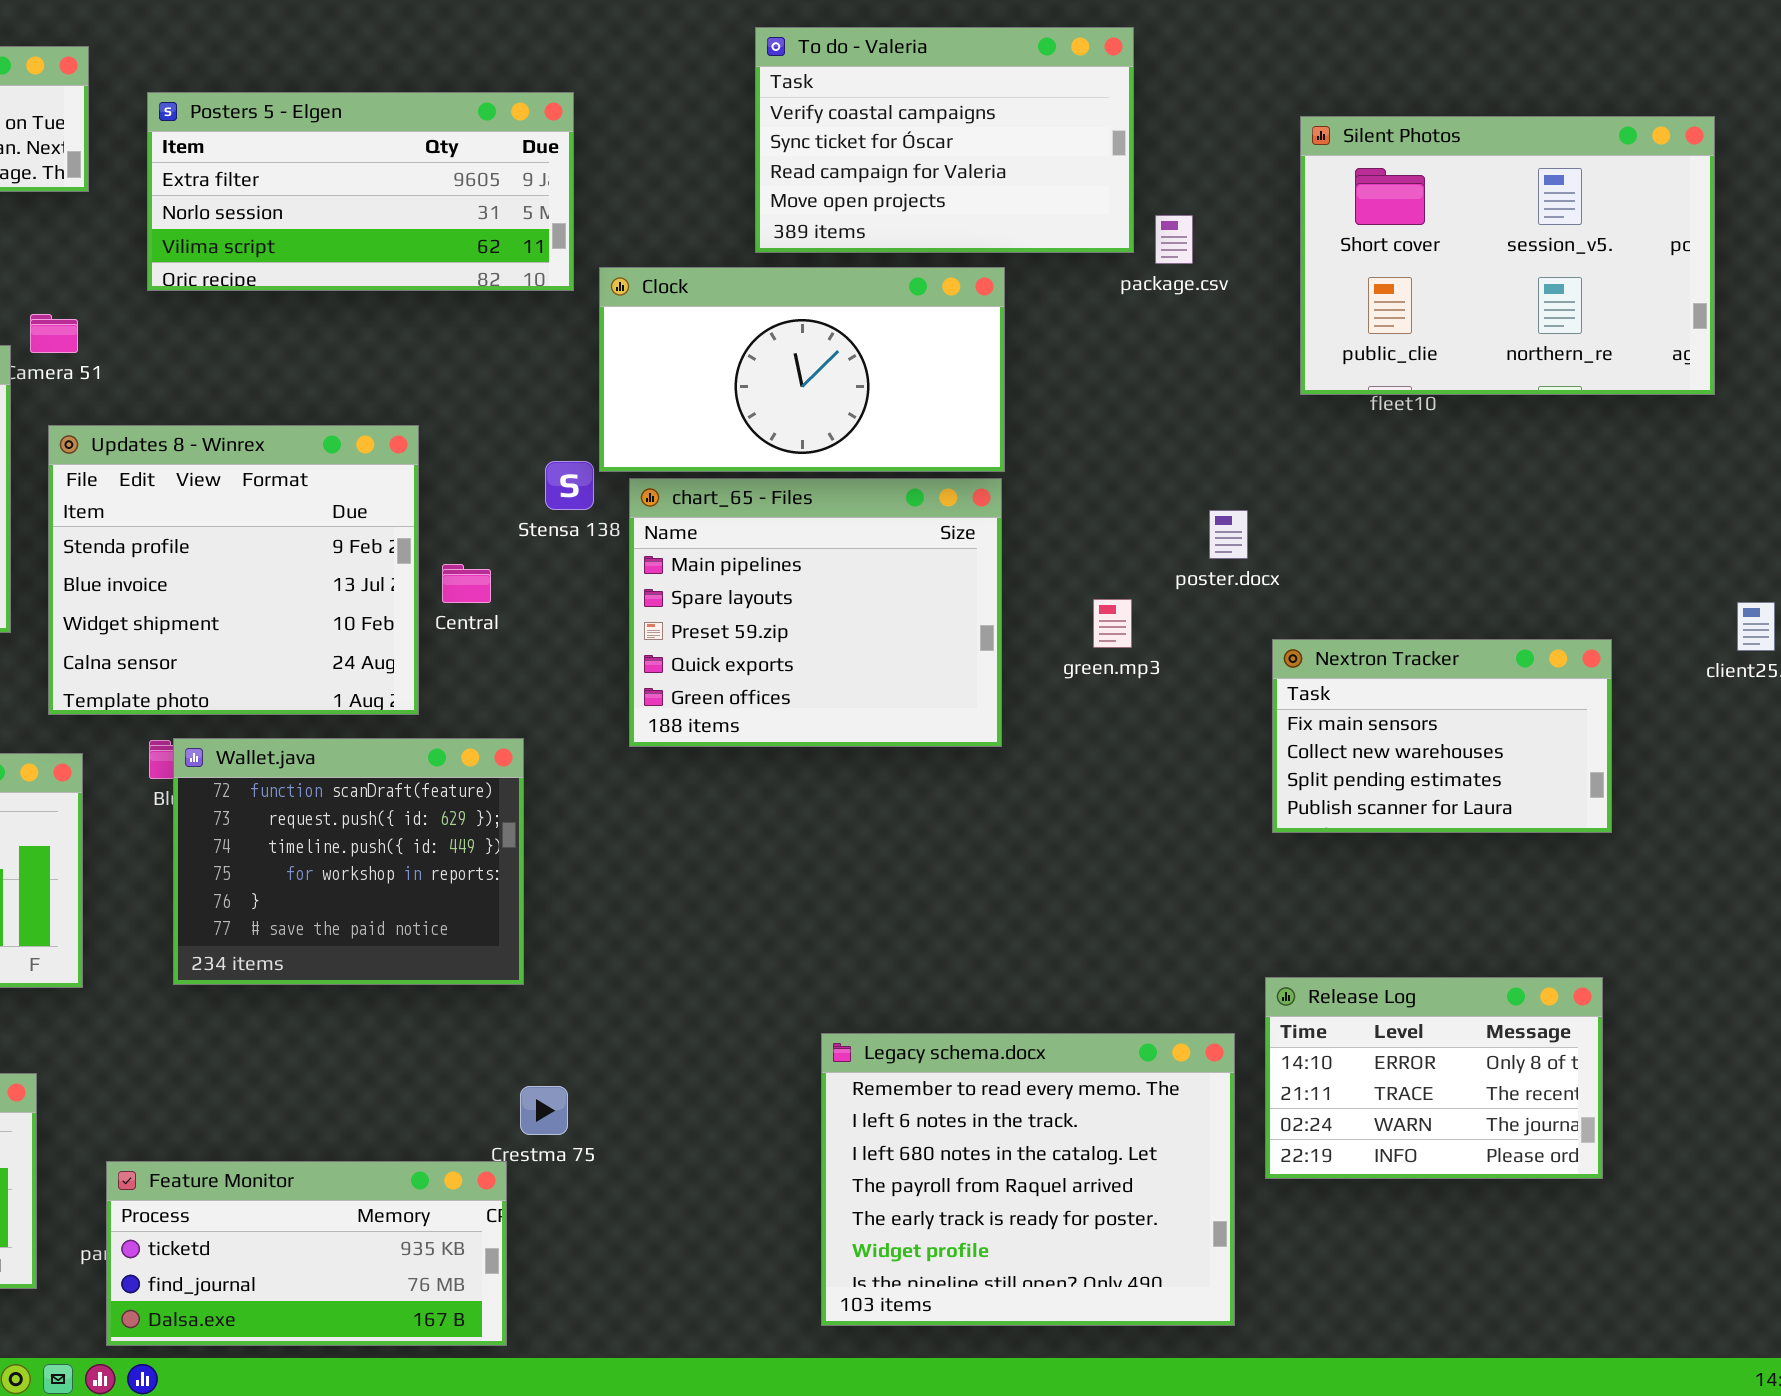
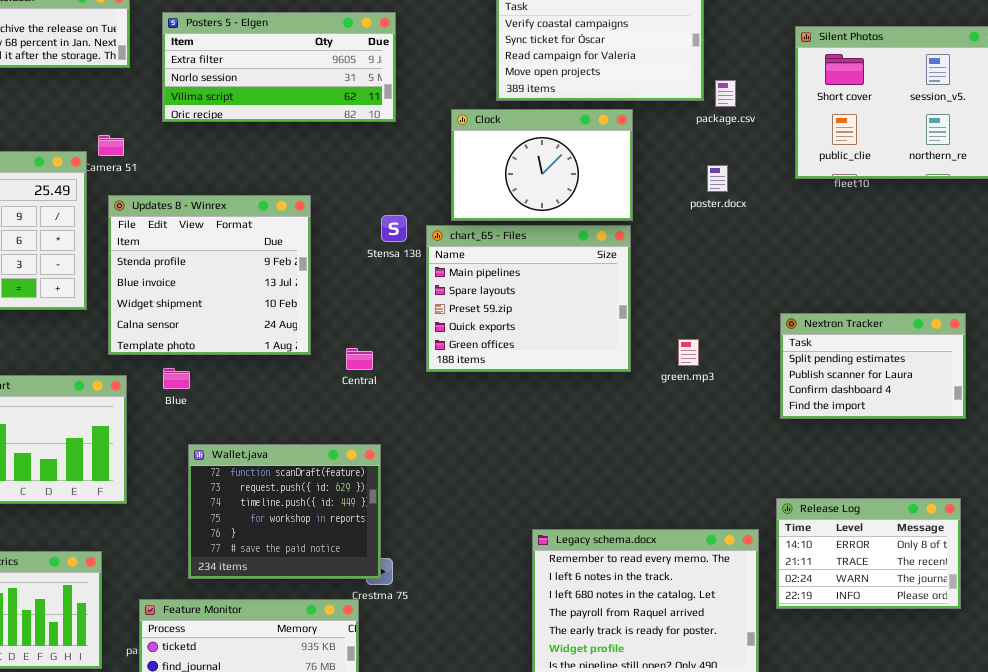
Clock: [599,267,1005,472] -> [451,109,633,221], resized
poster.docx: [1209,510,1248,559] -> [707,165,728,192], moved
Central: [442,564,491,603] -> [346,348,373,370], moved
green.mp3: [1093,599,1132,648] -> [678,339,699,366], moved
Nextron Tracker: [1272,639,1612,833] -> [780,313,966,419], scrolled down 2 rows
Wallet.java: [173,738,524,985] -> [188,444,381,579], moved

